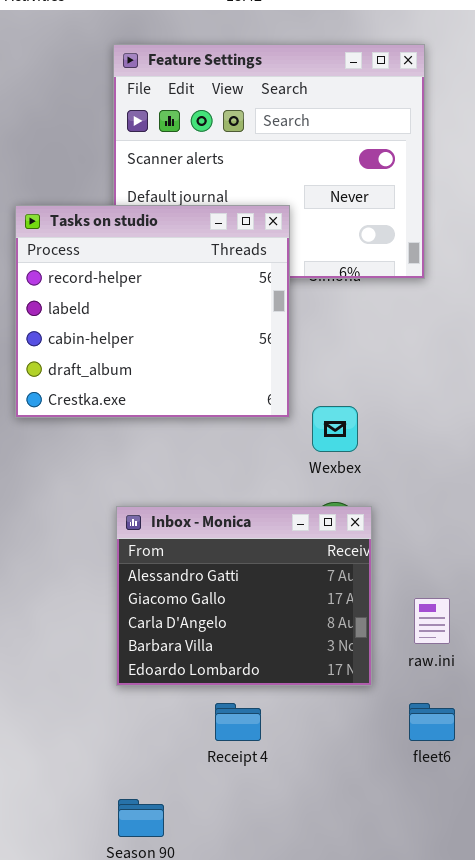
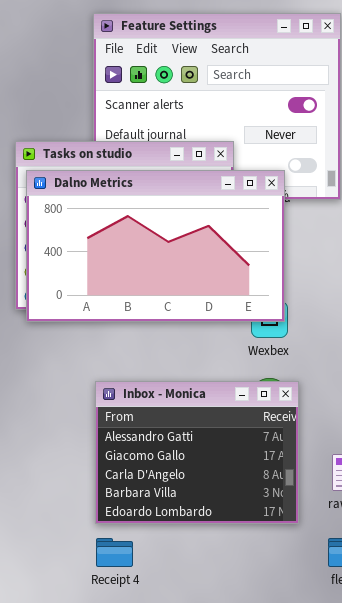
Dalno Metrics: none -> [26,170,285,322], opened
Receipt 4: [215,703,261,741] -> [96,538,133,567], moved

